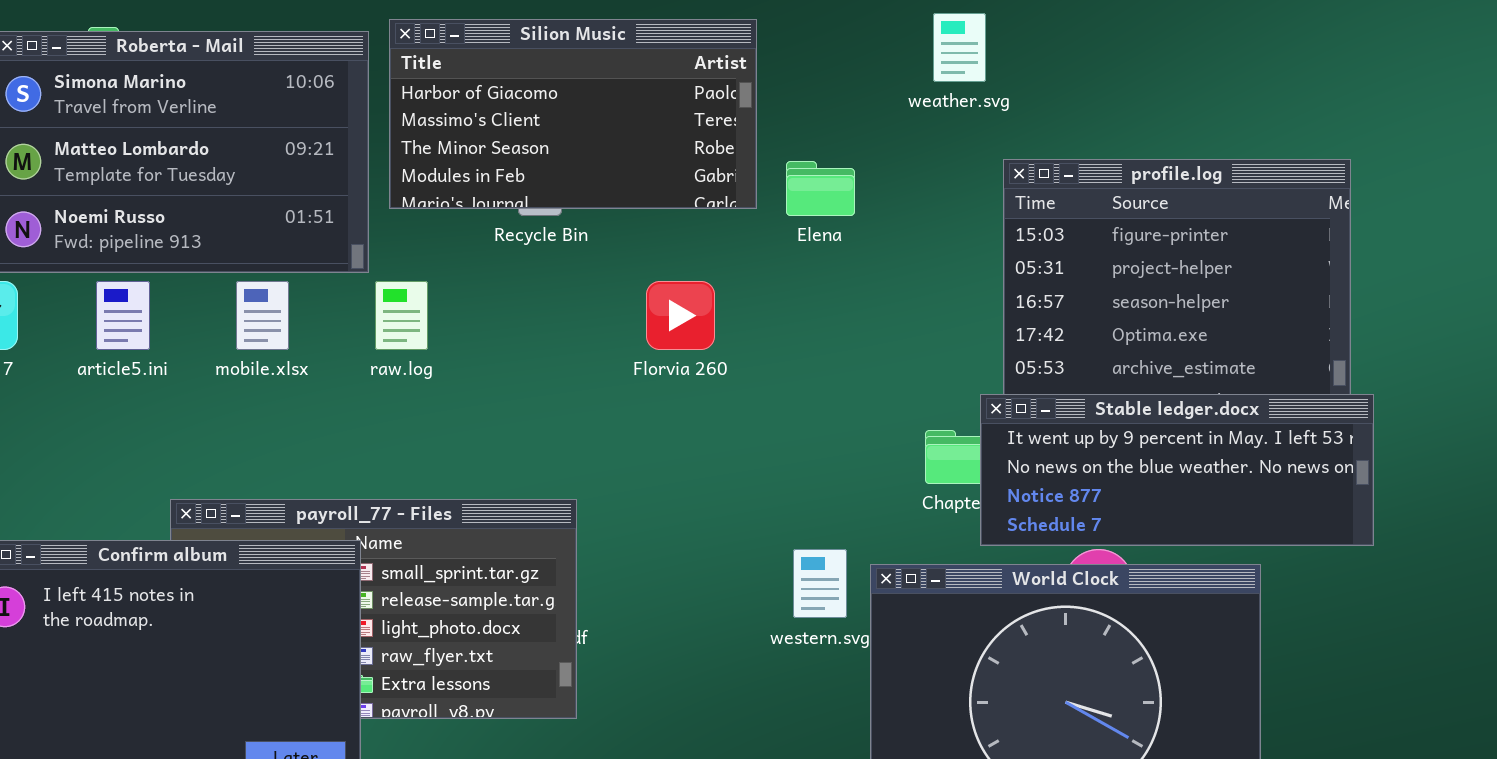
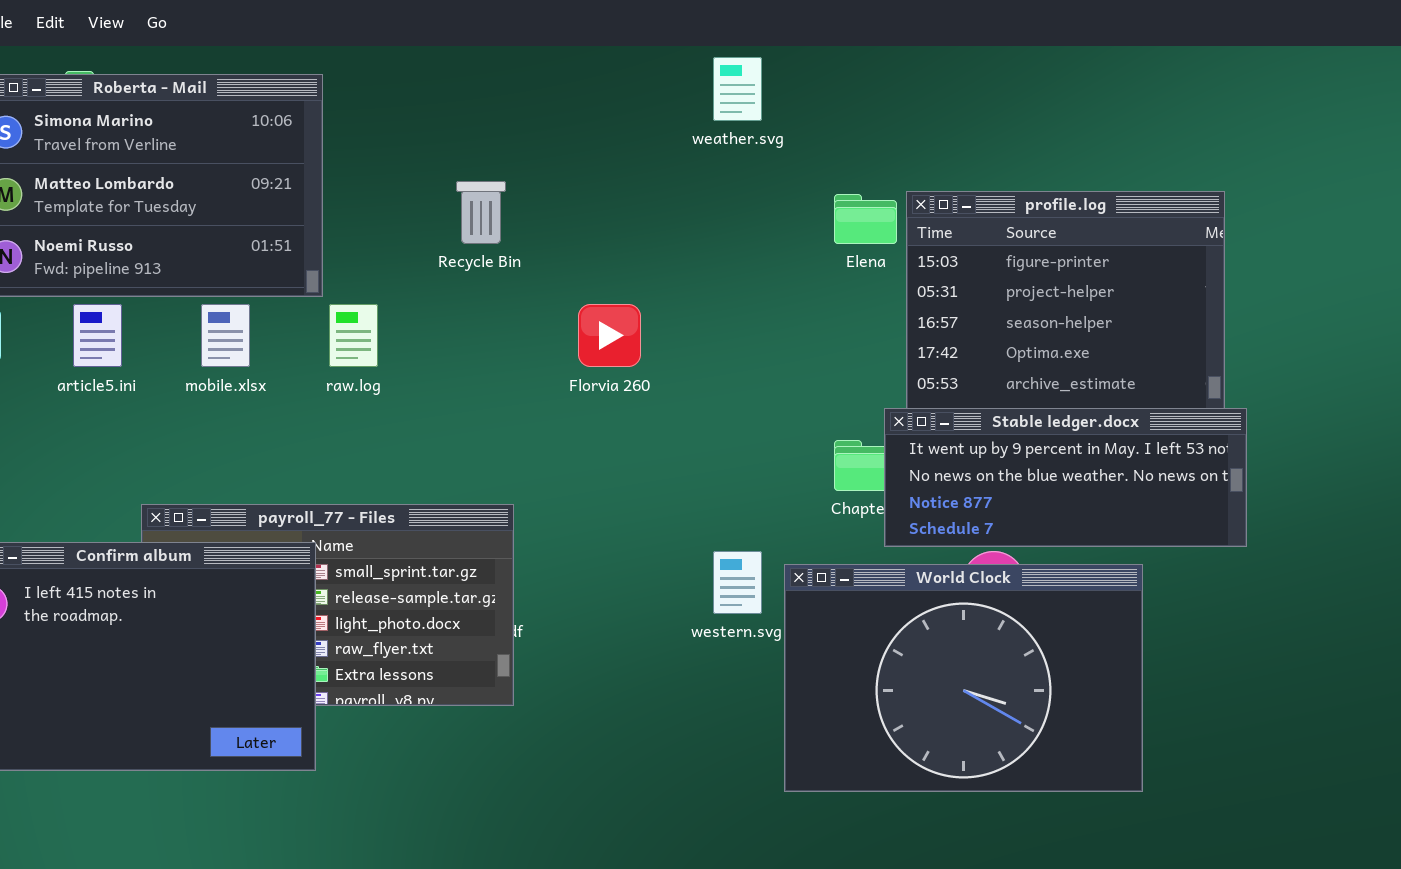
weather.svg: [933,13,986,82] -> [713,57,762,121], moved
Silion Music: [389,19,757,209] -> none, closed
Elena: [786,161,855,216] -> [834,194,897,244], moved

